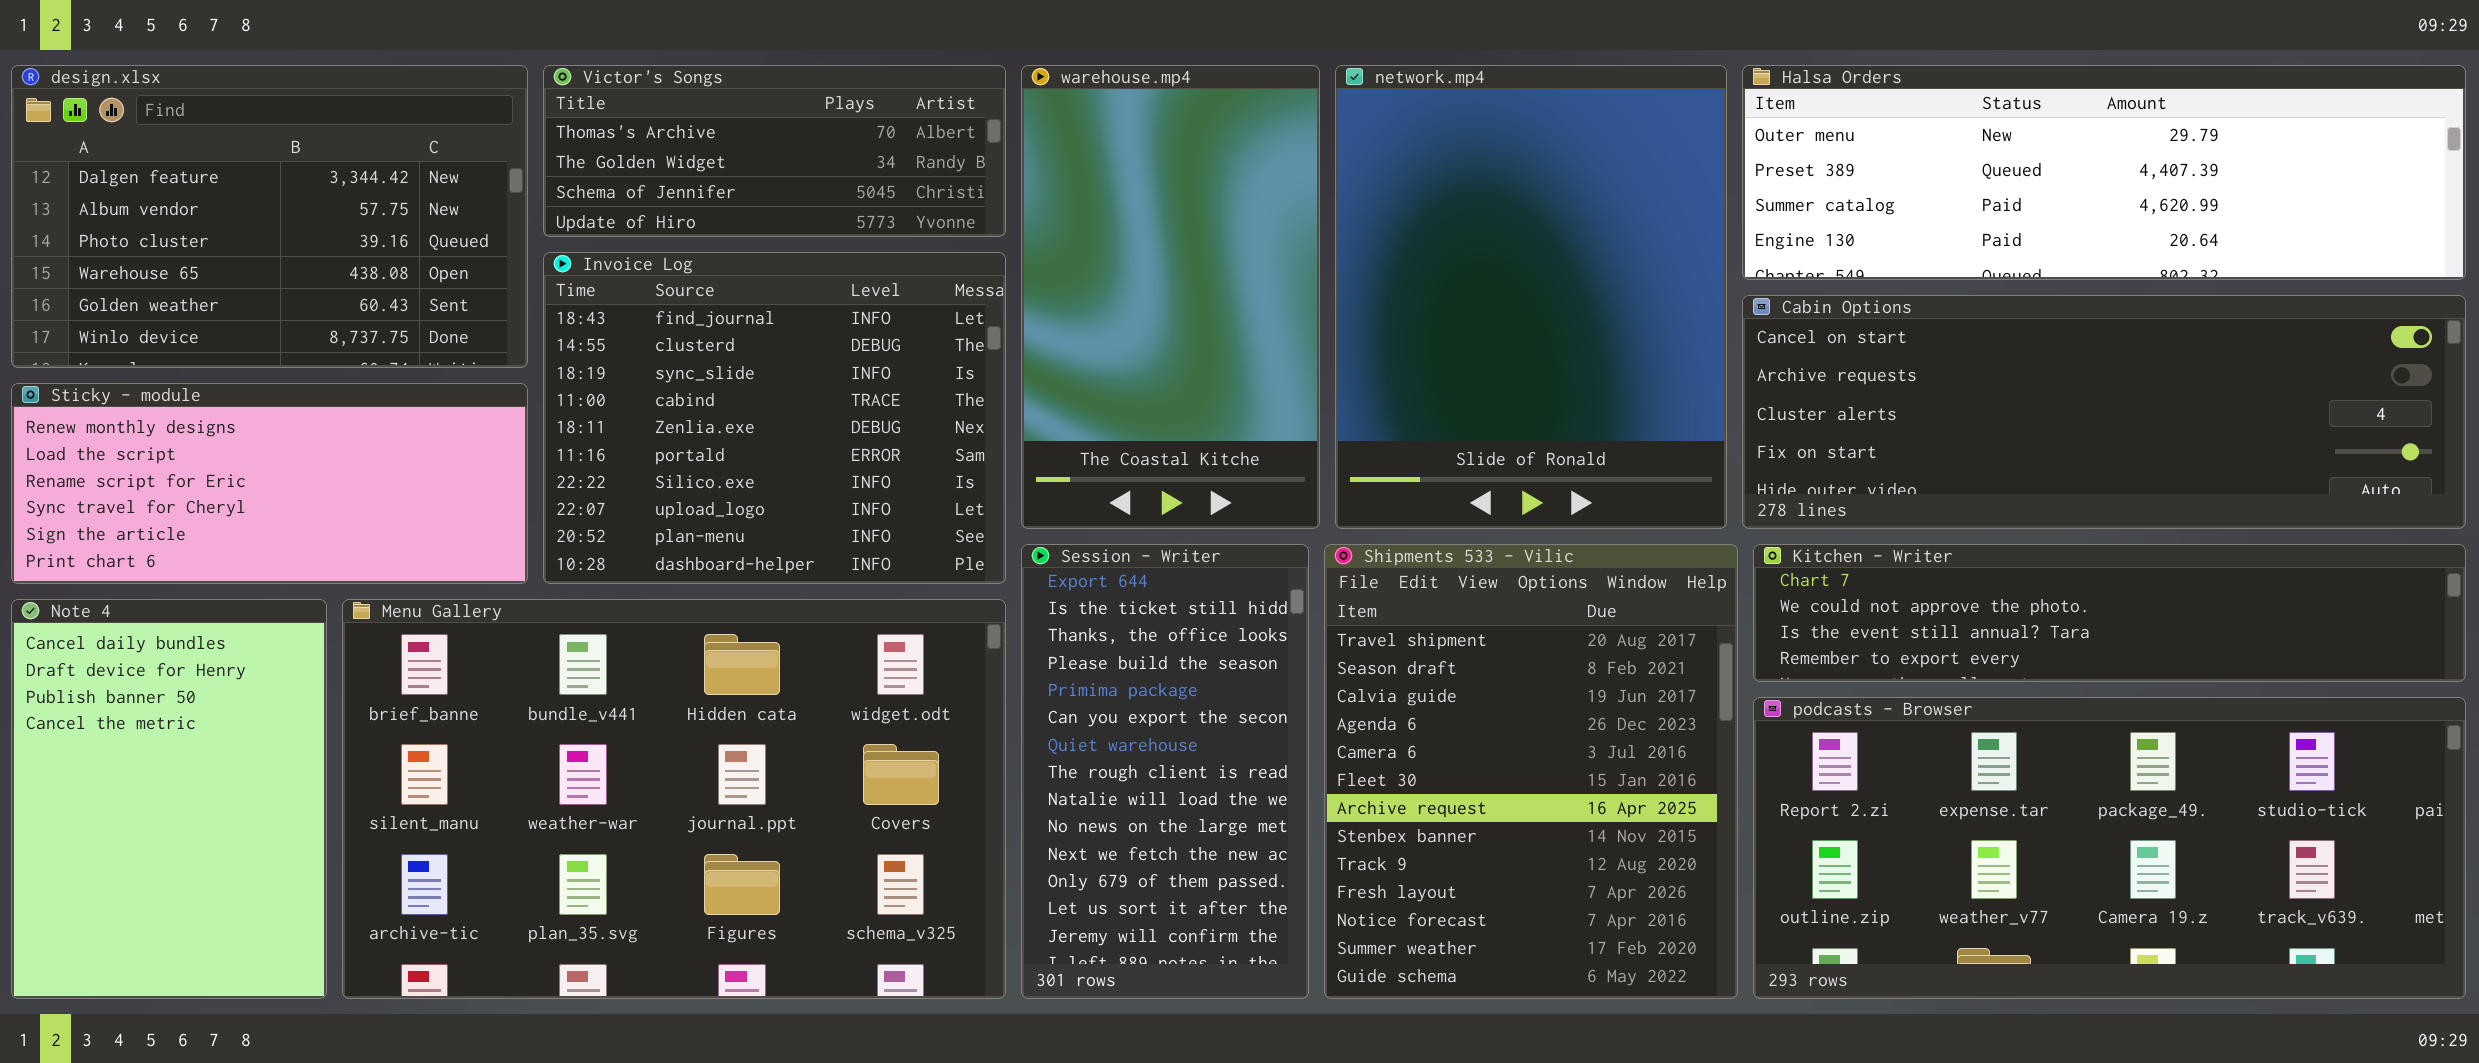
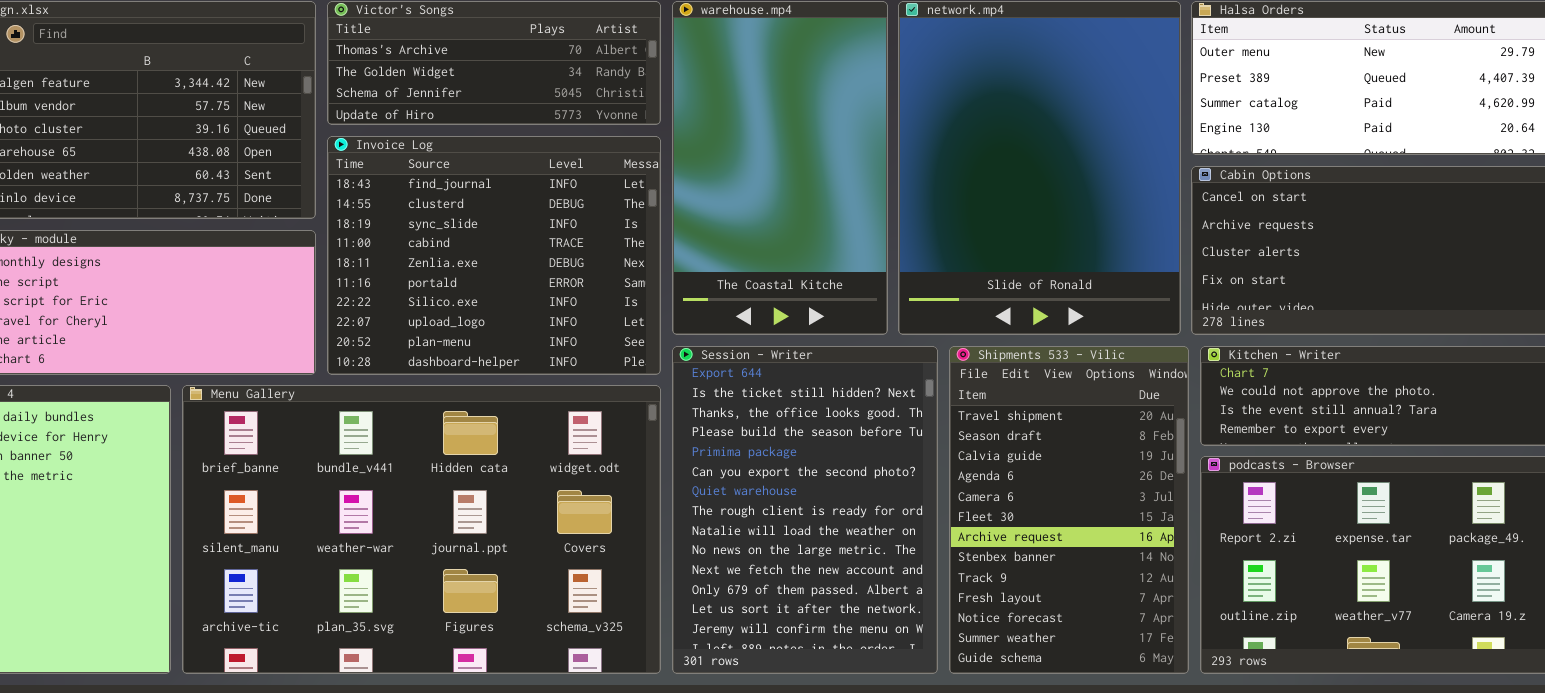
Session - Writer: [1021,544,1309,999] -> [672,346,938,674], resized
Shipments 533 - Vilic: [1324,544,1738,999] -> [949,346,1189,674], resized

